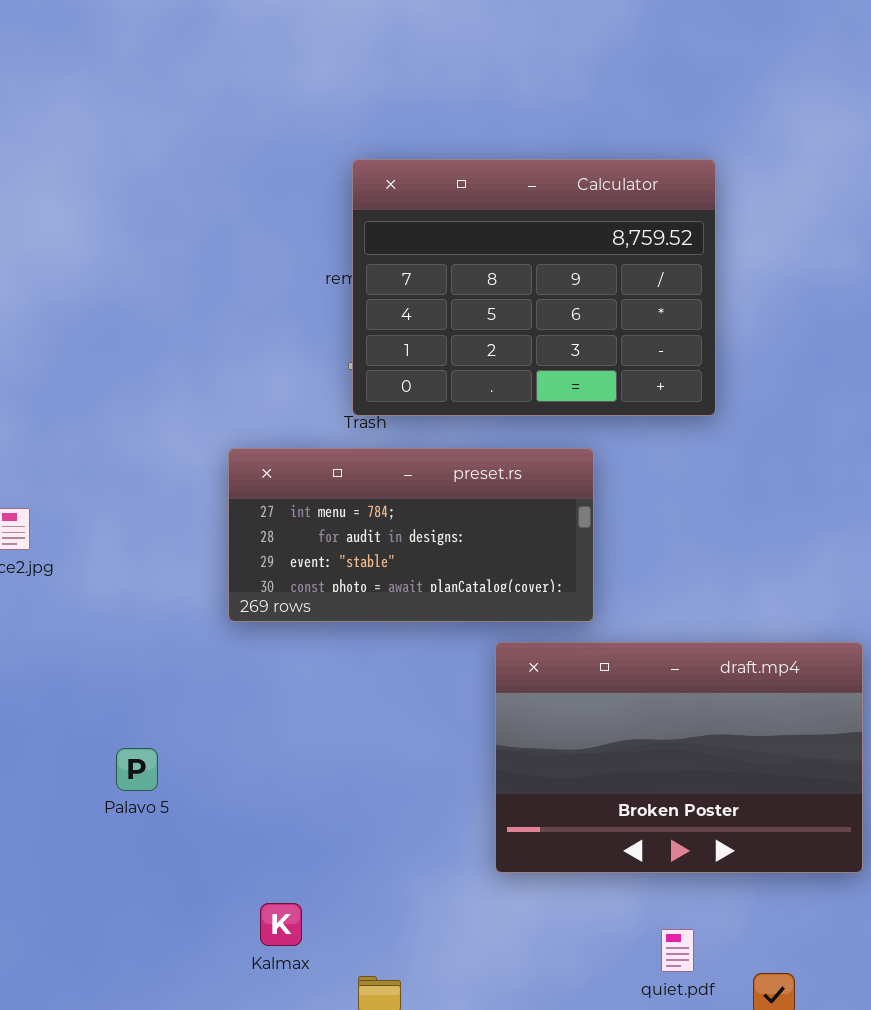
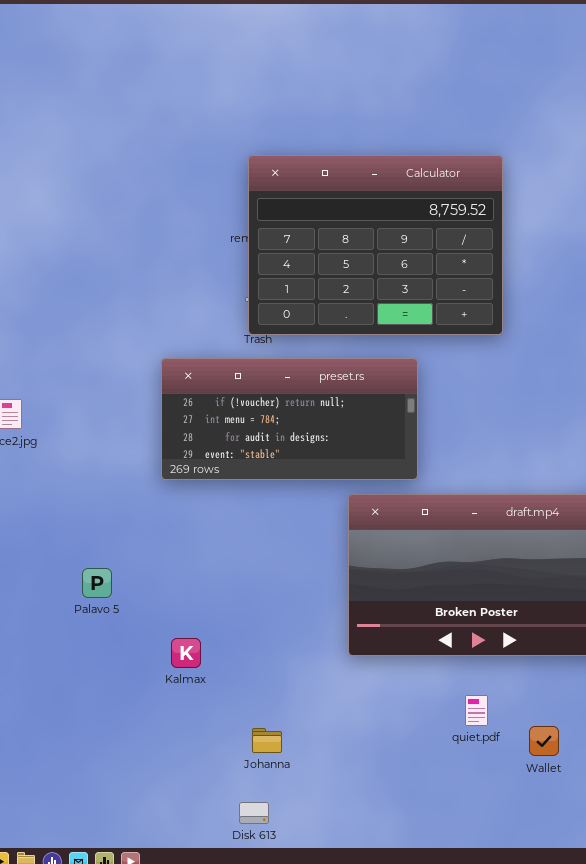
preset.rs: [228,448,594,622] -> [161,358,418,480], scrolled up 1 row
Kalmax: [260,903,302,946] -> [171,638,201,668], moved

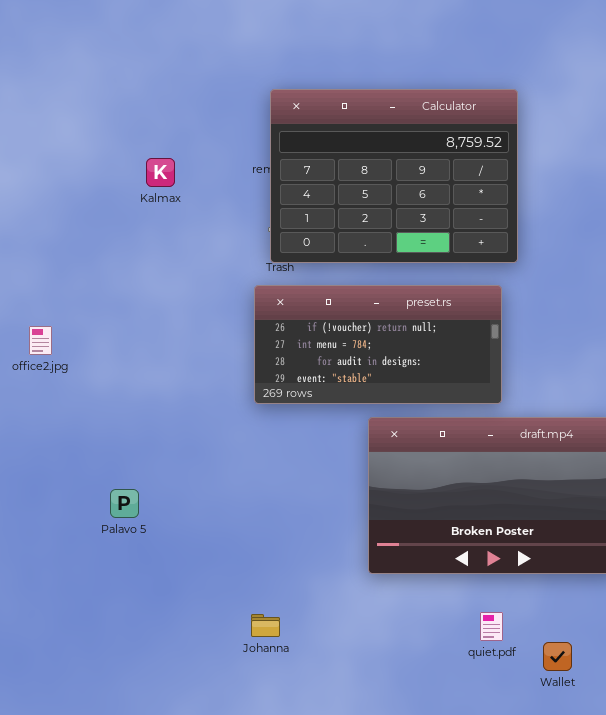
preset.rs: [161,358,418,480] -> [254,285,502,404], moved
Kalmax: [171,638,201,668] -> [146,158,175,187], moved
Johanna: [252,728,282,753] -> [251,614,280,637], moved

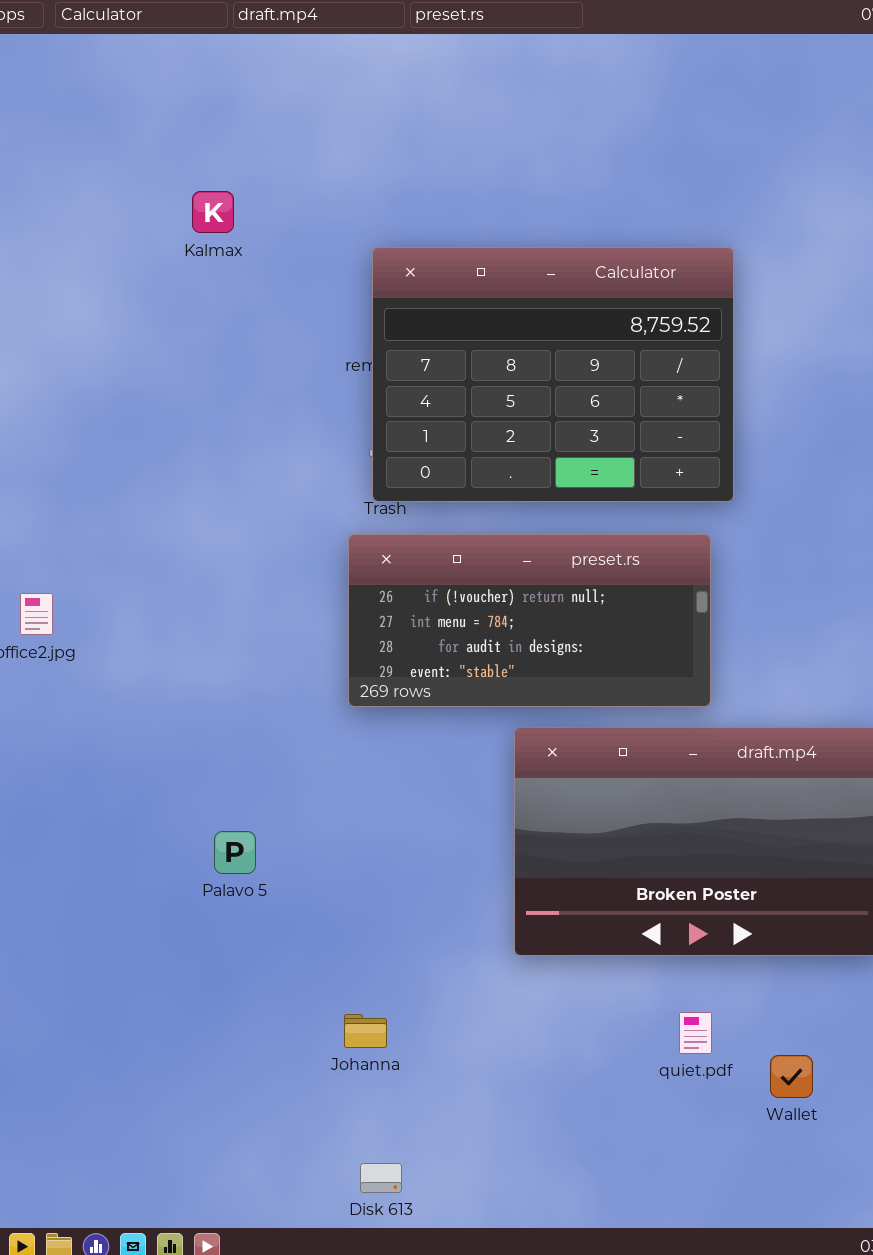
Kalmax: [146,158,175,187] -> [192,191,234,233], moved
Palavo 5: [110,489,139,518] -> [214,831,256,874], moved

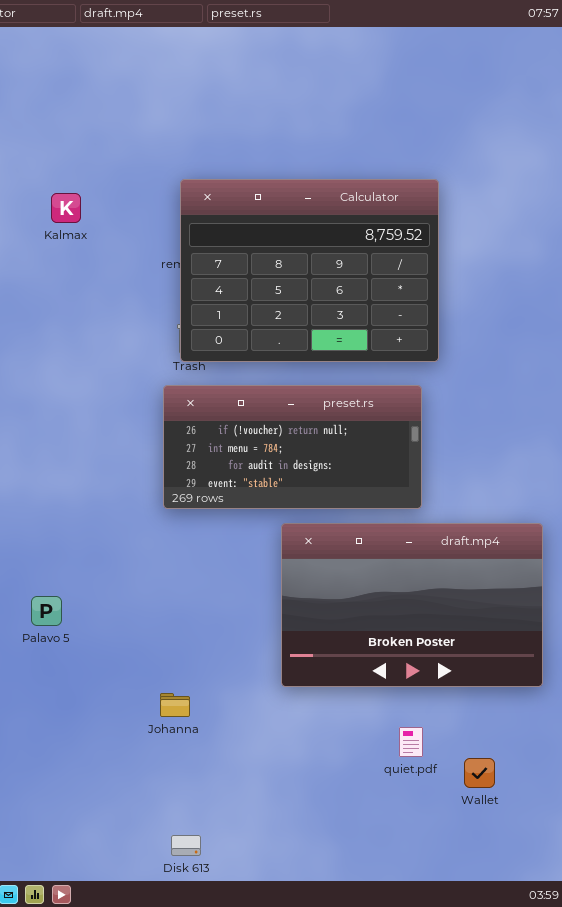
Kalmax: [192,191,234,233] -> [51,193,81,223], moved
Palavo 5: [214,831,256,874] -> [31,596,62,626], moved
Johanna: [344,1014,387,1048] -> [160,693,190,717], moved

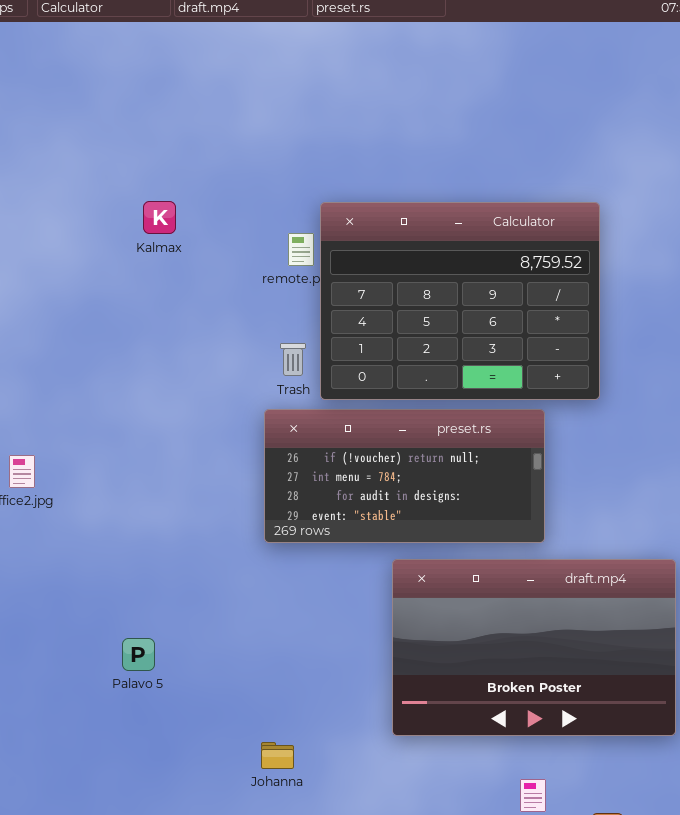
Calculator: [180,179,439,362] -> [320,202,600,400], moved

